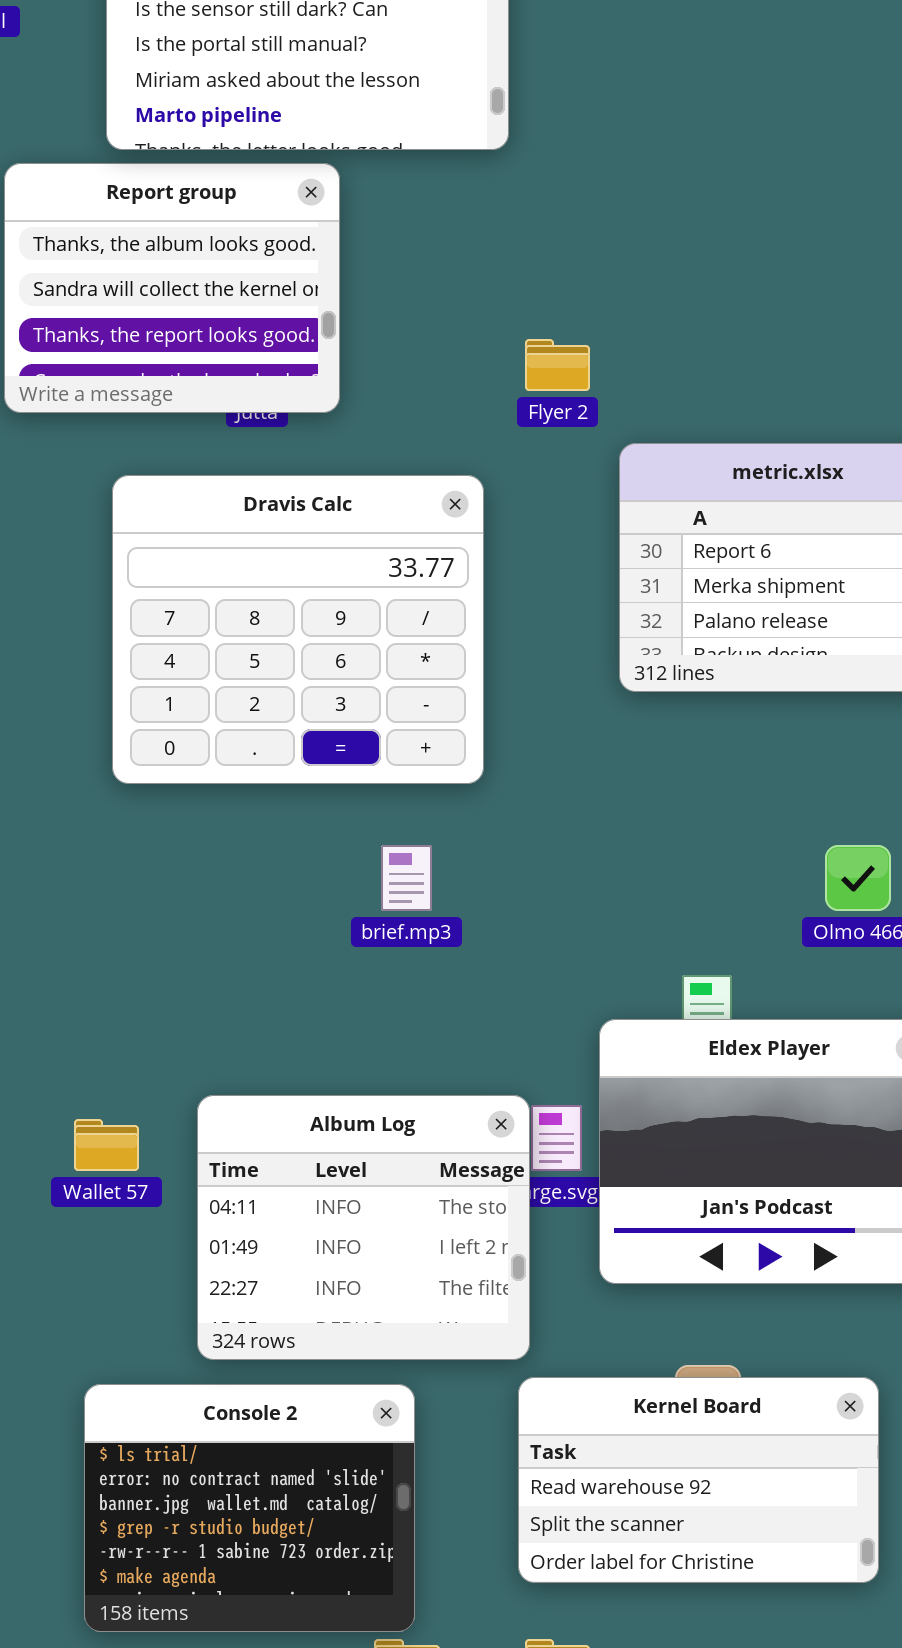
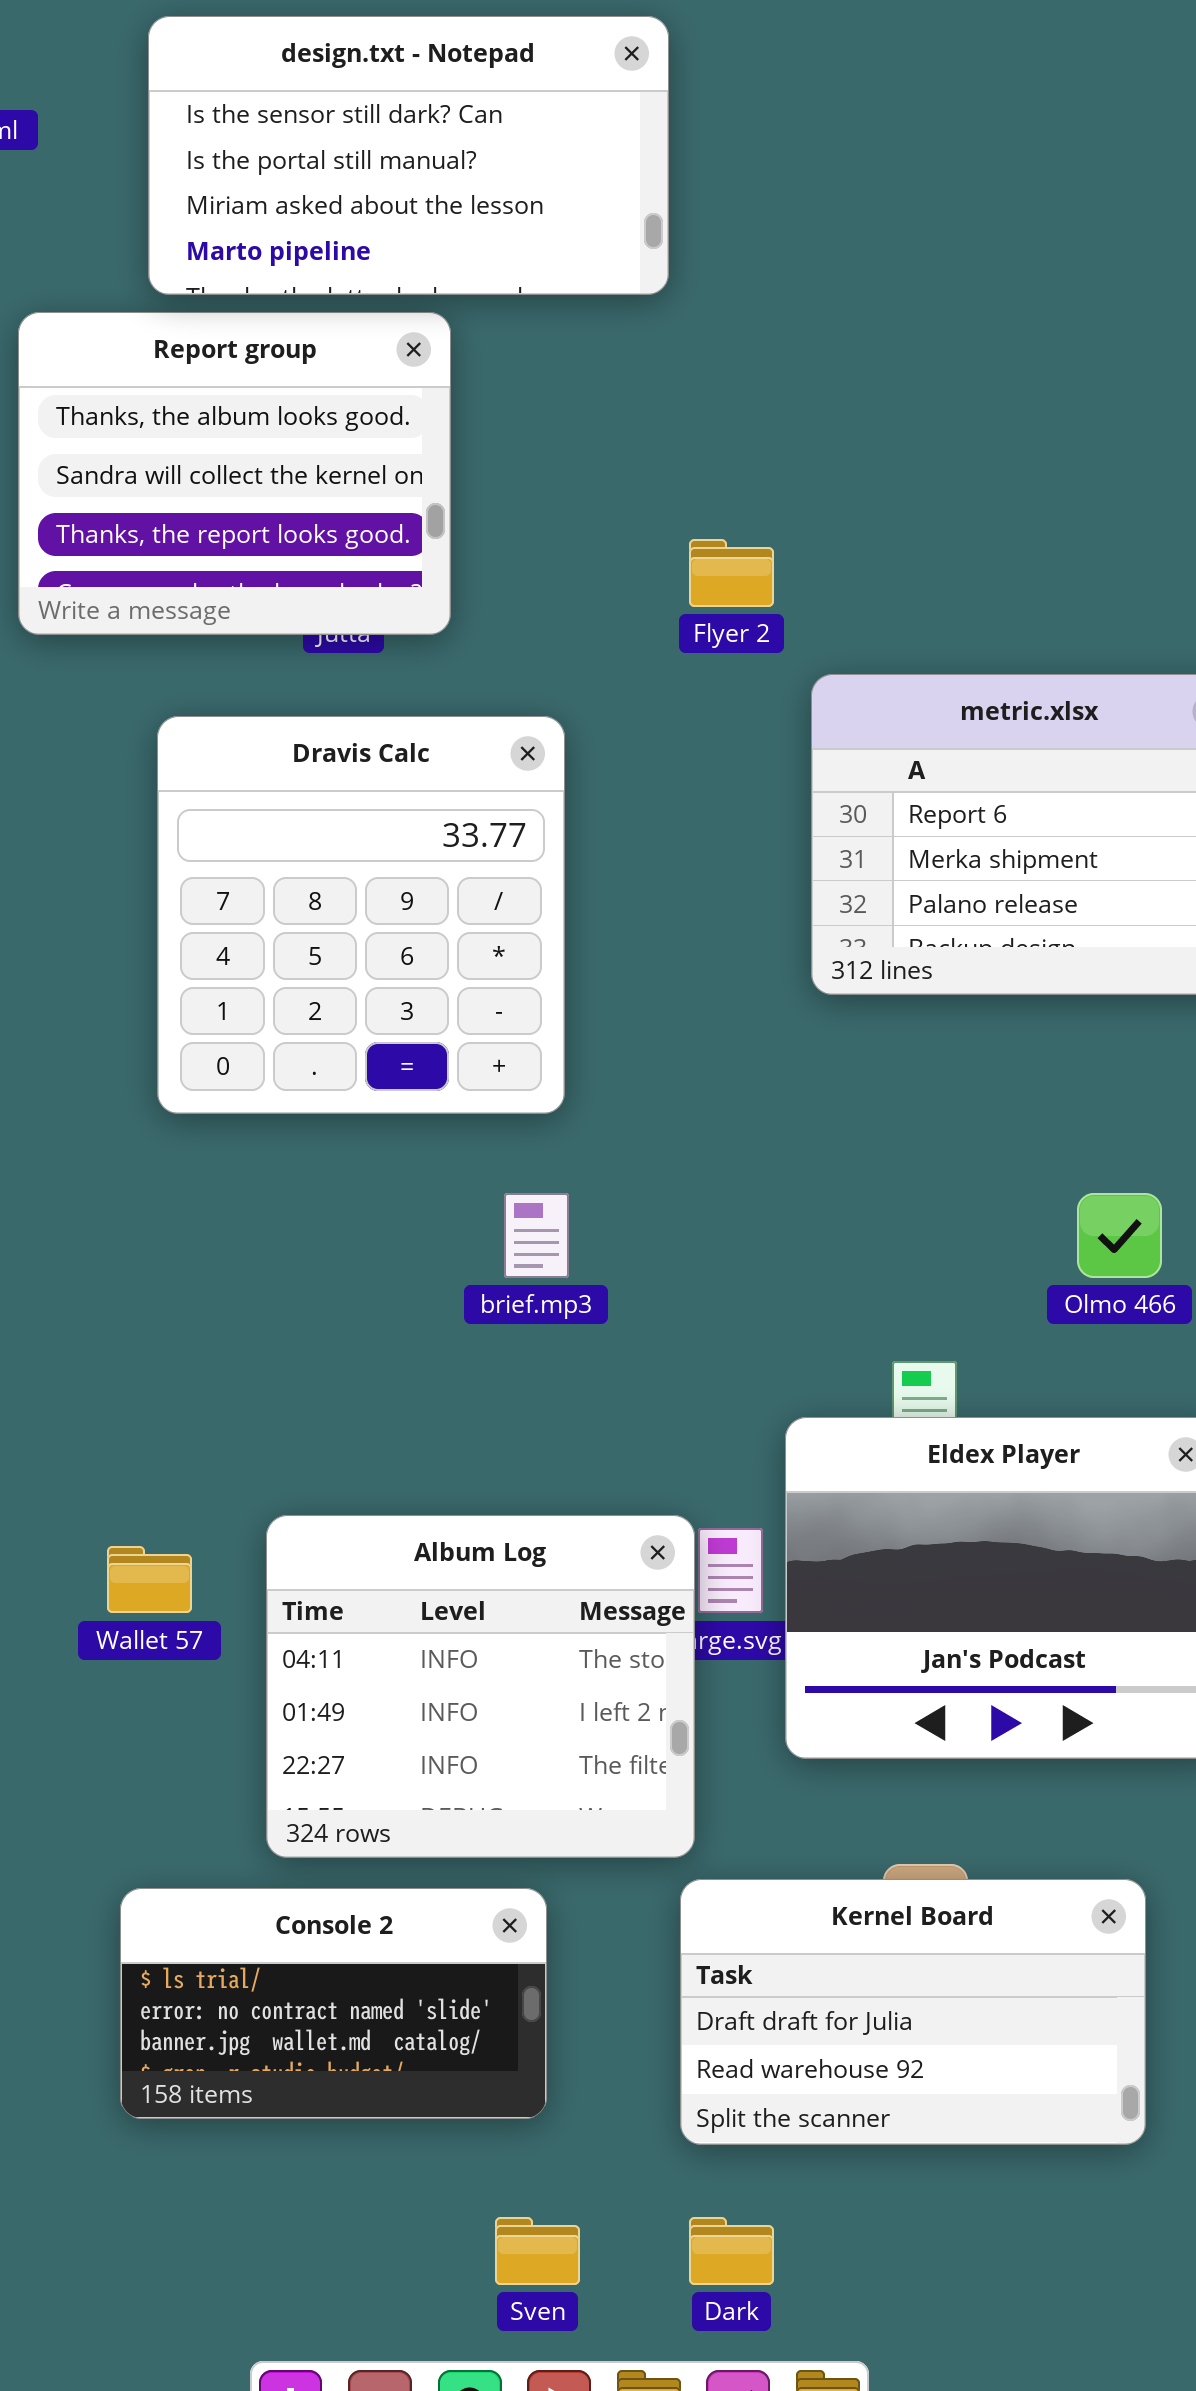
Dravis Calc: [112,475,484,784] -> [157,716,565,1114], resized
Kernel Board: [518,1377,879,1583] -> [680,1879,1146,2145], scrolled up 1 row
Console 2: [84,1384,415,1632] -> [120,1888,547,2119], resized

